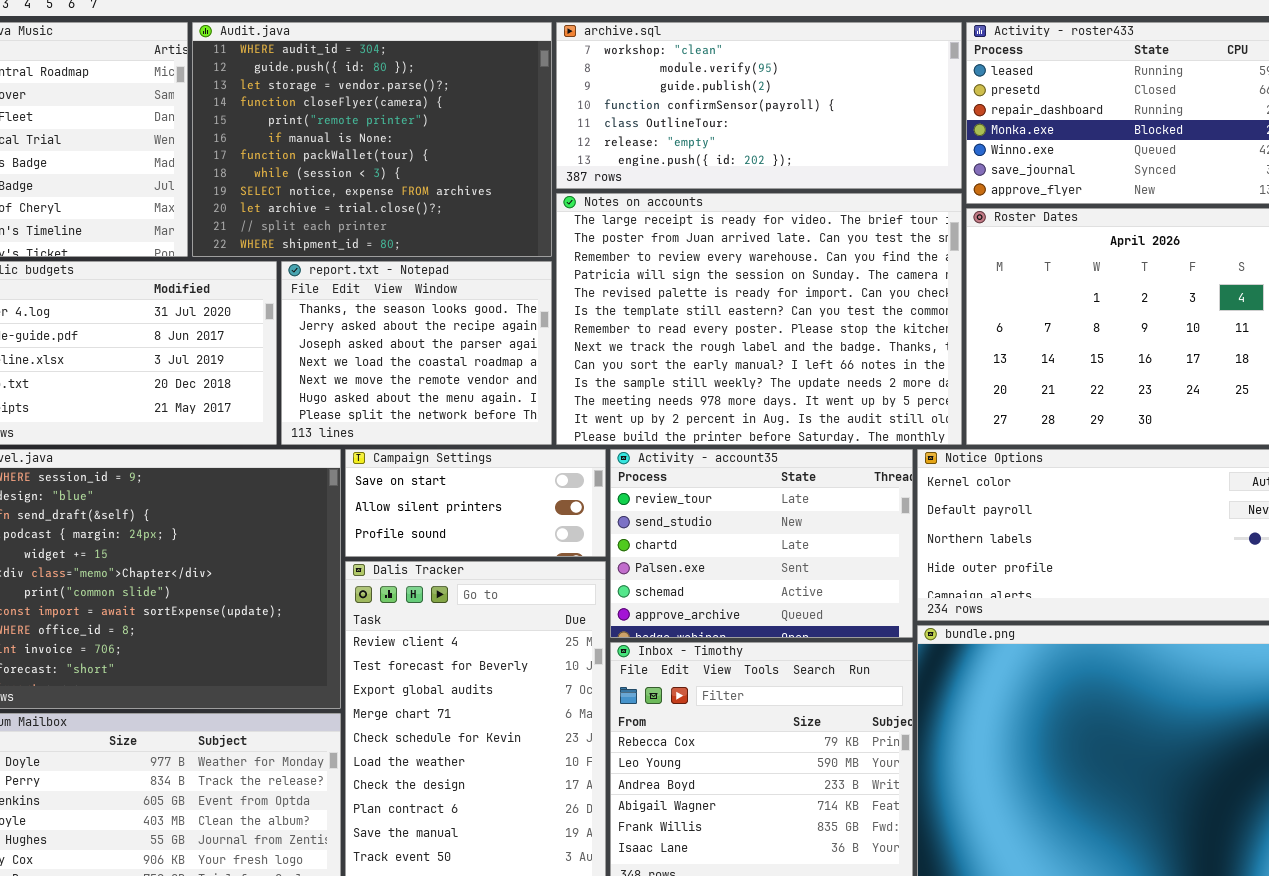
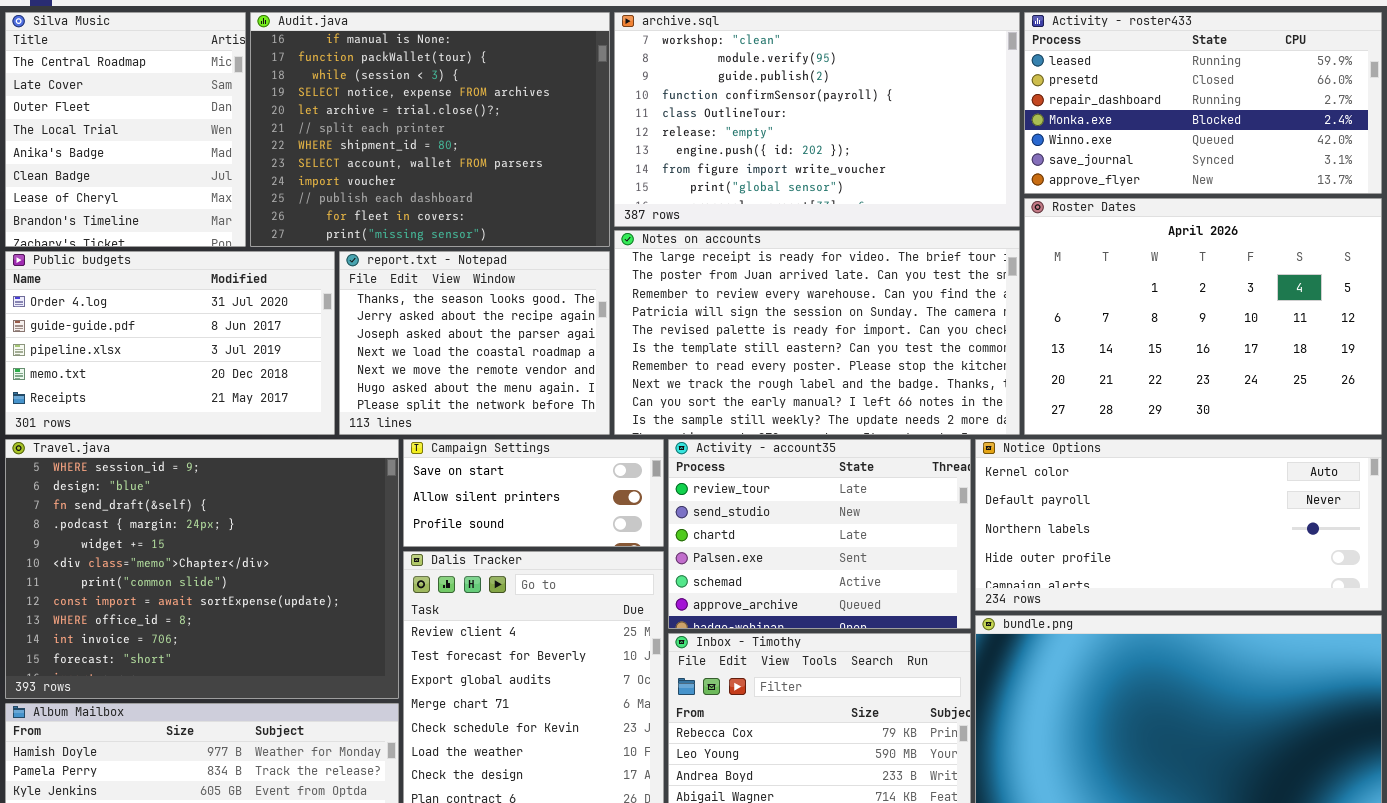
Audit.java: [192,22,552,257] -> [250,12,610,247], scrolled down 5 rows
archive.sql: [556,22,962,189] -> [614,12,1020,227], resized
Notes on accounts: [556,193,962,445] -> [614,230,1020,435], resized

